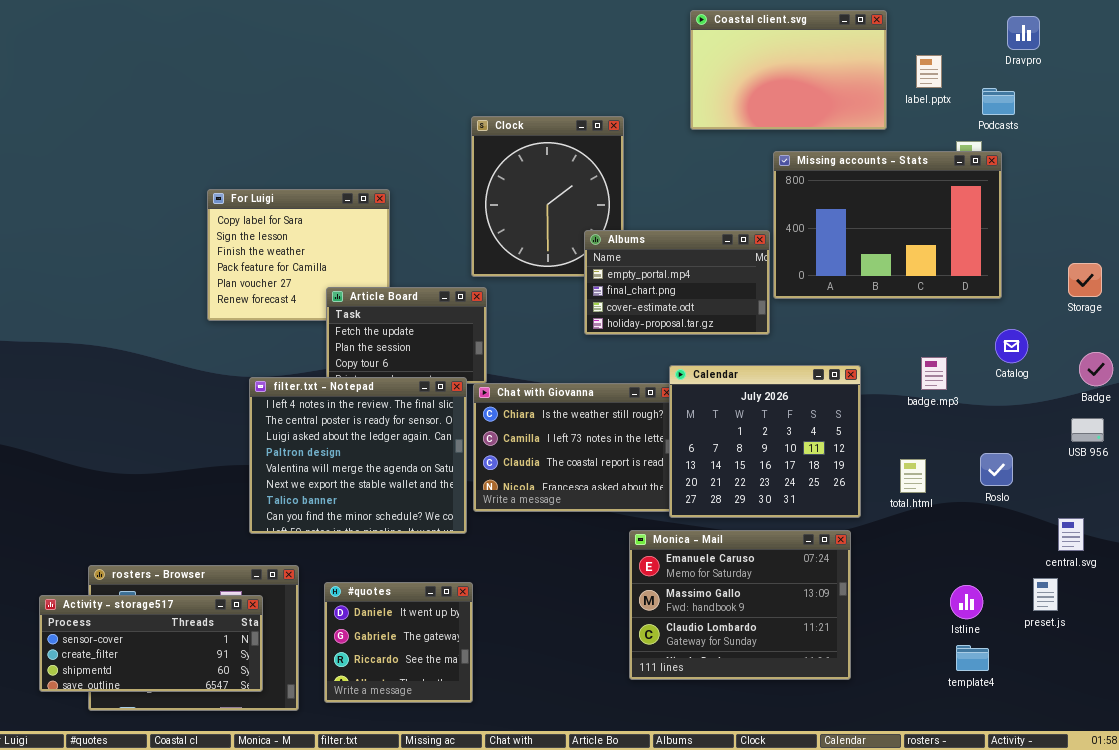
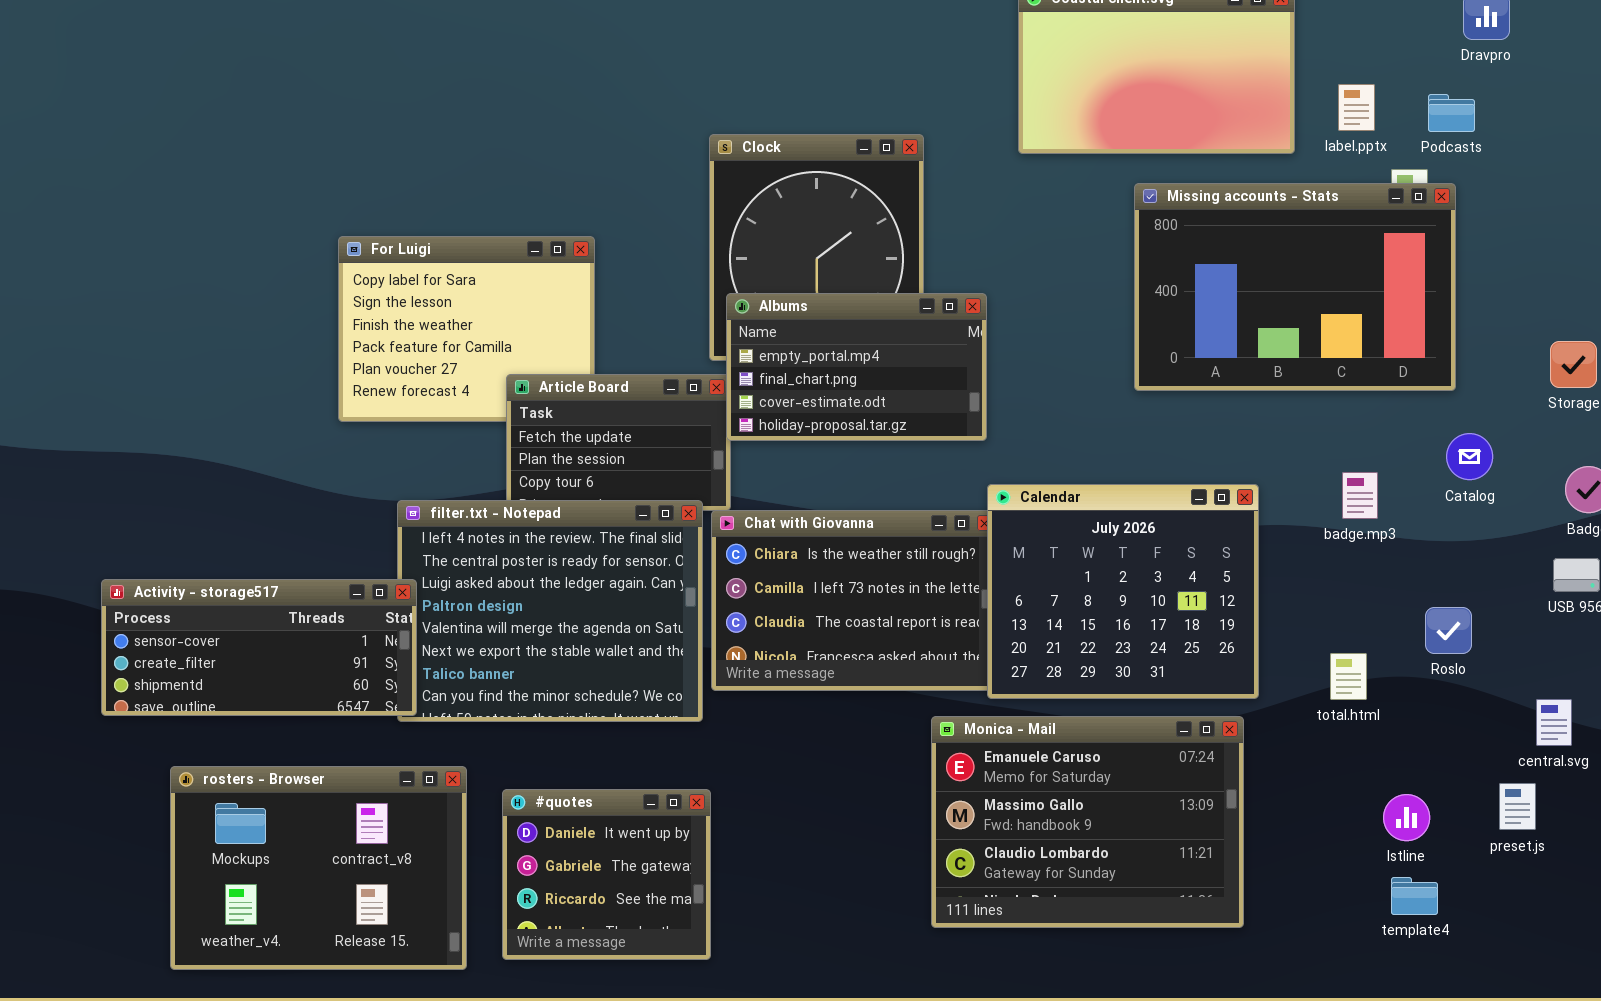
label.pptx: [916,55,942,88] -> [1338,84,1375,131], moved
Albums: [584,230,770,335] -> [726,293,987,441], moved
total.html: [900,459,926,493] -> [1330,653,1367,700], moved
Activity - storage517: [39,595,263,692] -> [101,579,417,716], moved

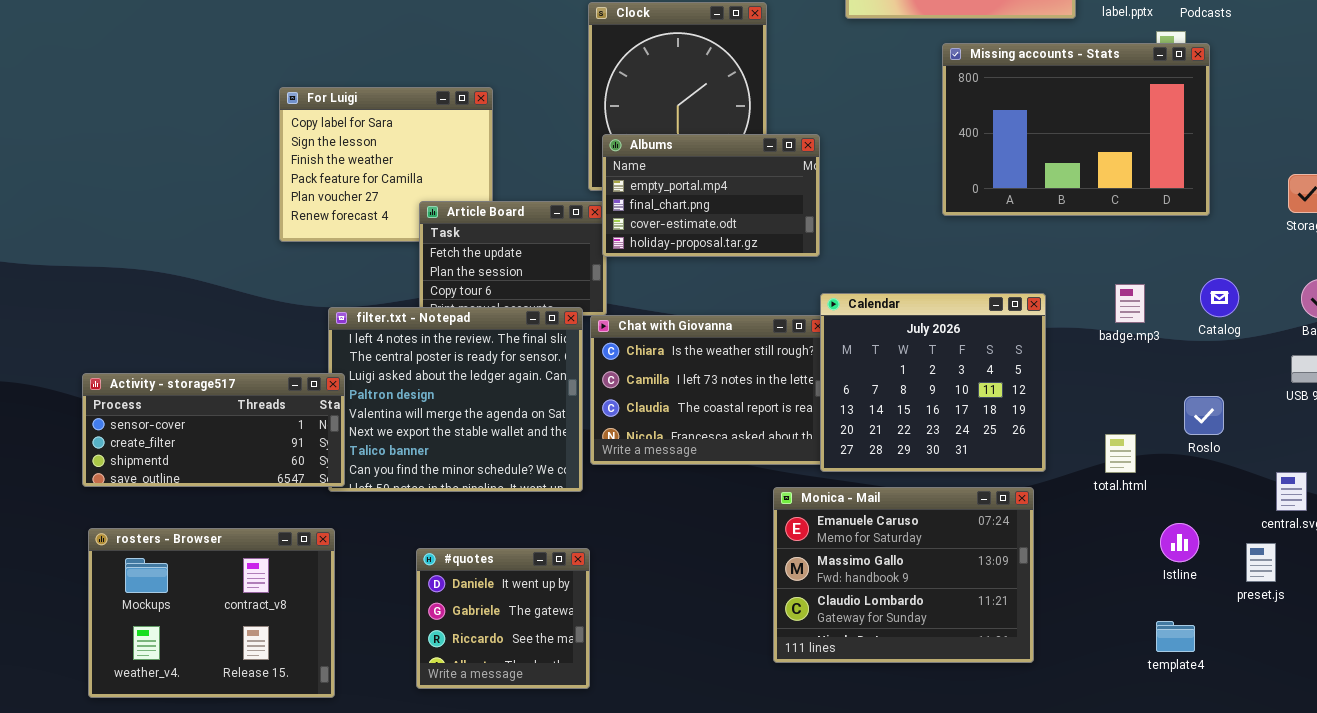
Catalog: [1446,433,1493,480] -> [1200,278,1239,317], moved
rosters - Browser: [170,766,467,970] -> [88,528,335,698], moved
Istline: [1383,794,1430,841] -> [1160,523,1199,562], moved

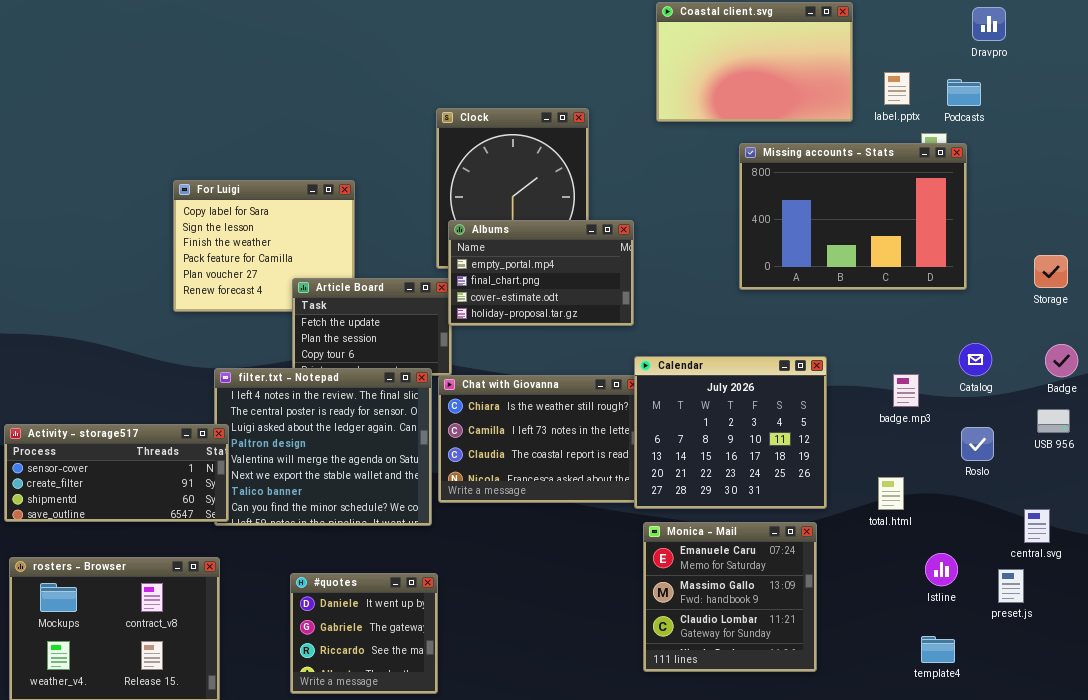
badge.mp3: [1115,284,1145,323] -> [893,374,919,407], moved
Roslo: [1184,396,1224,435] -> [961,427,994,461], moved
Monica - Mail: [773,487,1034,663] -> [643,522,817,672], resized

